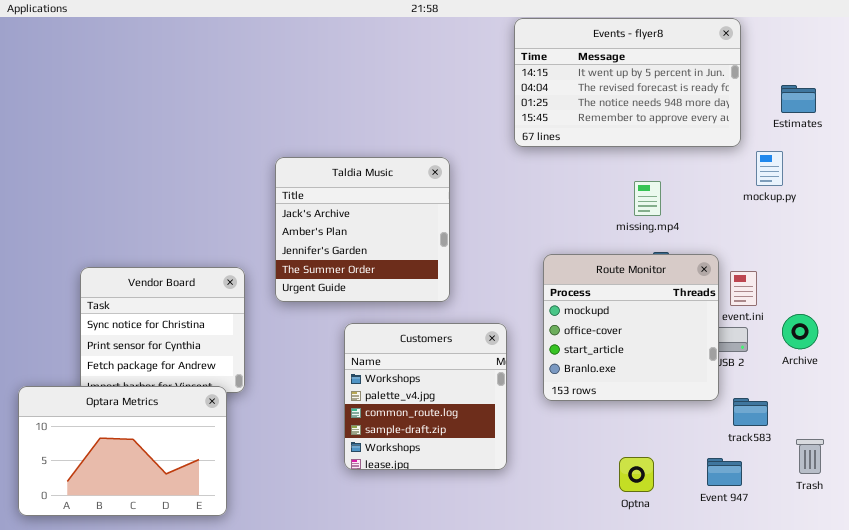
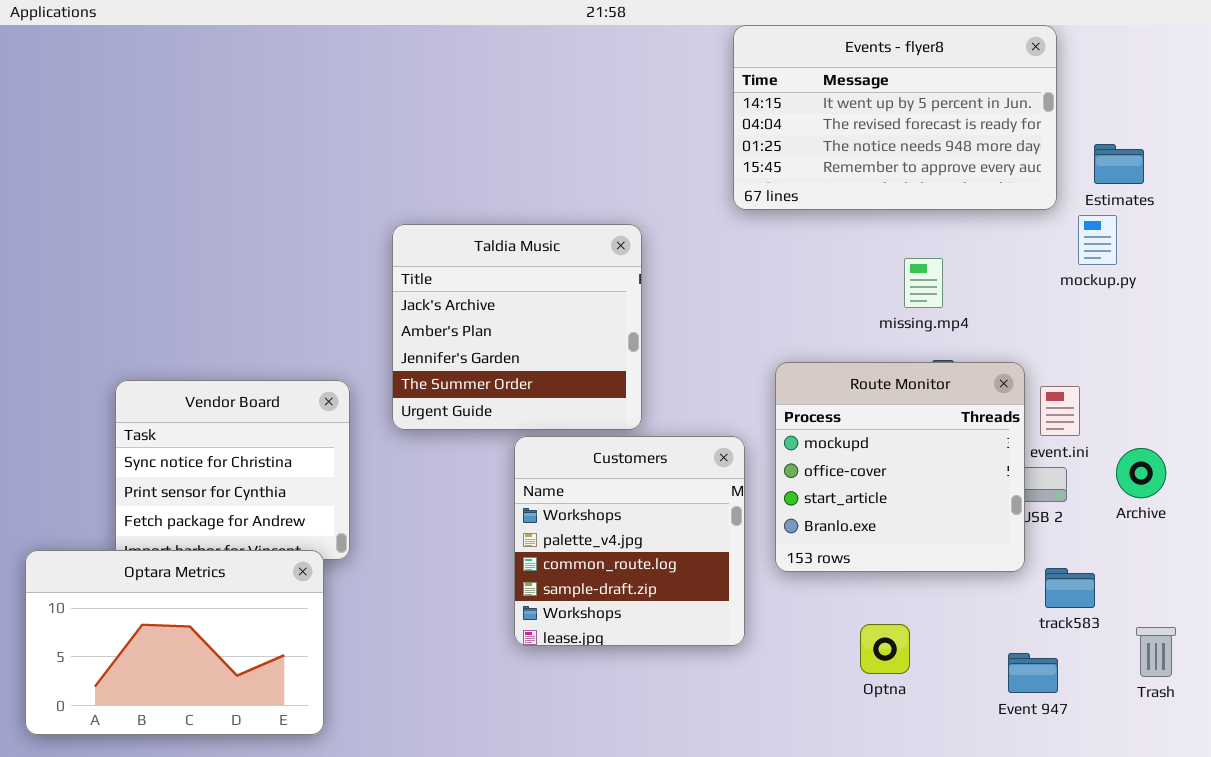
Estimates: [781,85,816,113] -> [1094,144,1144,184], moved
Customers: [344,323,507,470] -> [514,436,745,646], moved
Optna: [619,457,654,492] -> [860,624,910,674], moved

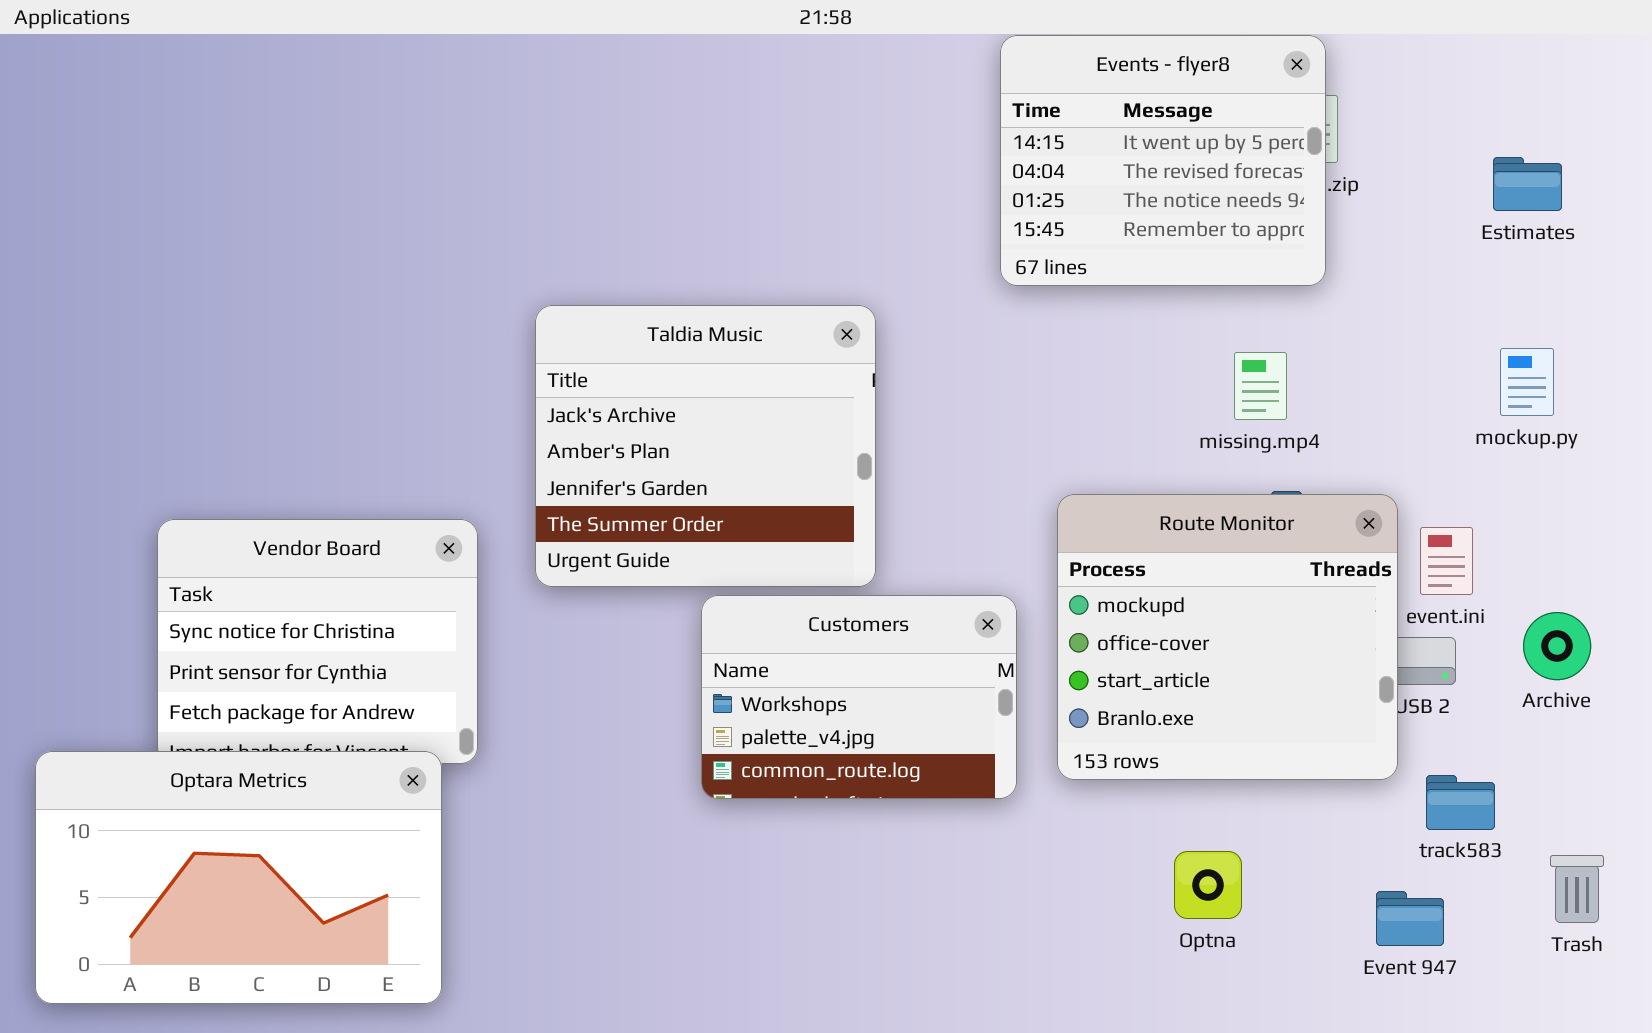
Events - flyer8: [733,25,1057,210] -> [1000,35,1326,286], resized
Estimates: [1094,144,1144,184] -> [1493,157,1562,211], moved
mockup.py: [1078,215,1117,265] -> [1500,348,1554,416], moved
Customers: [514,436,745,646] -> [701,595,1017,799], resized

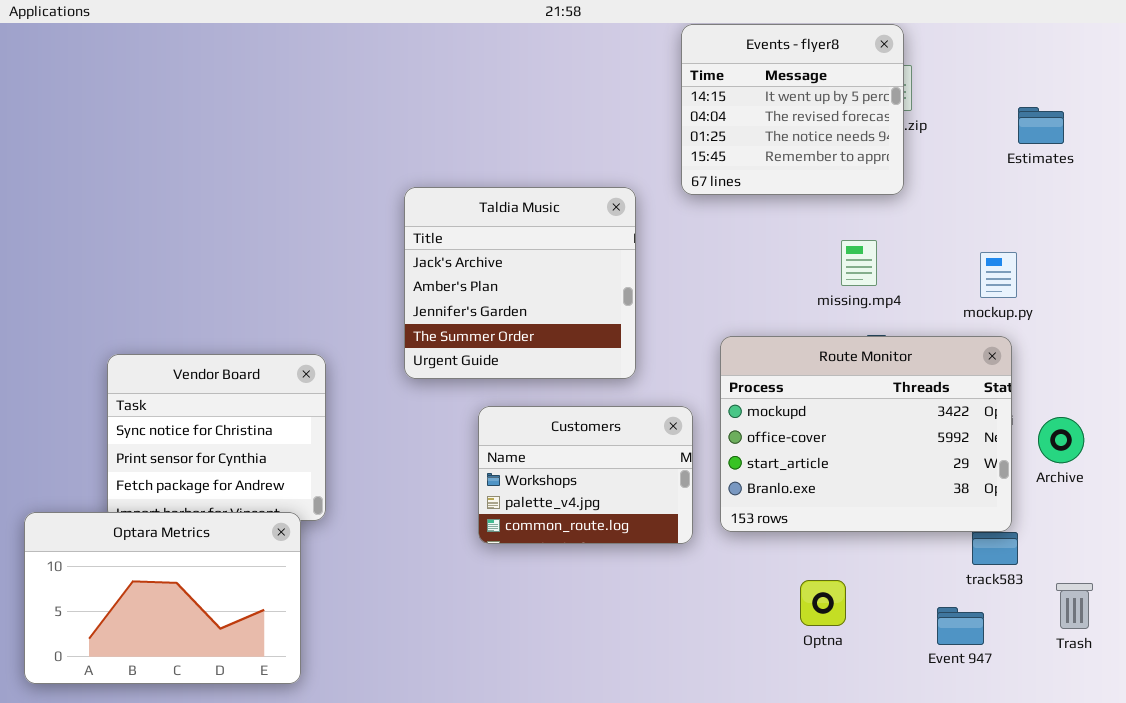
Taldia Music: [535,305,876,587] -> [404,187,636,379], moved
mockup.py: [1500,348,1554,416] -> [980,252,1017,298], moved
Route Monitor: [1057,494,1398,780] -> [720,336,1012,532], resized

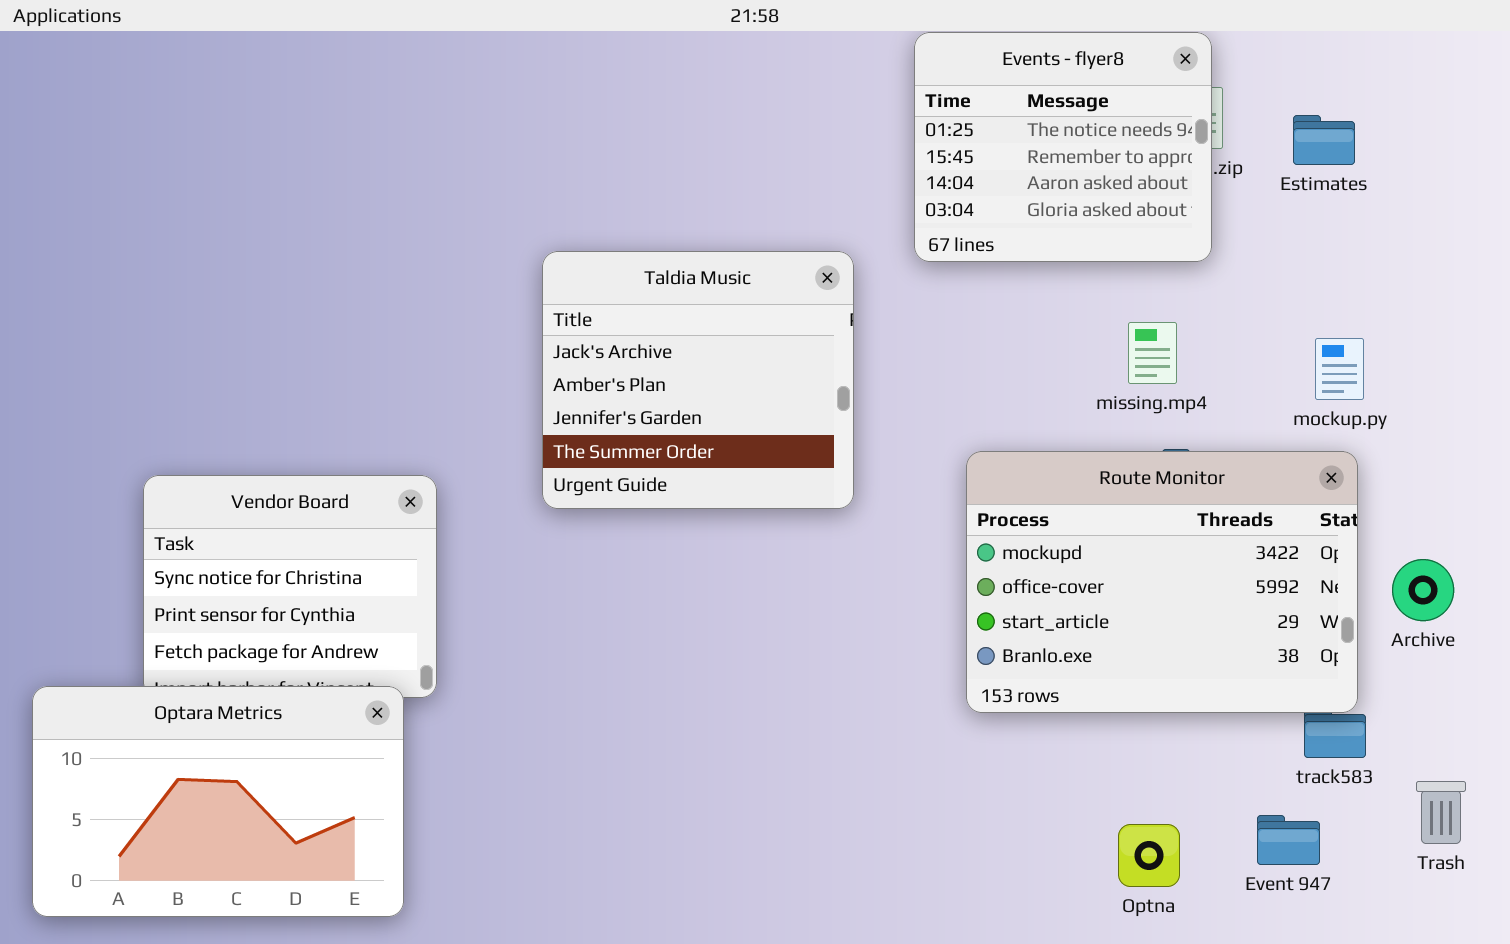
Events - flyer8: [681,24,904,195] -> [914,32,1212,262], scrolled down 2 rows
Estimates: [1018,107,1064,144] -> [1293,115,1355,165], moved
Customers: [478,406,693,544] -> none, closed
Optna: [800,580,846,626] -> [1118,824,1180,887], moved

